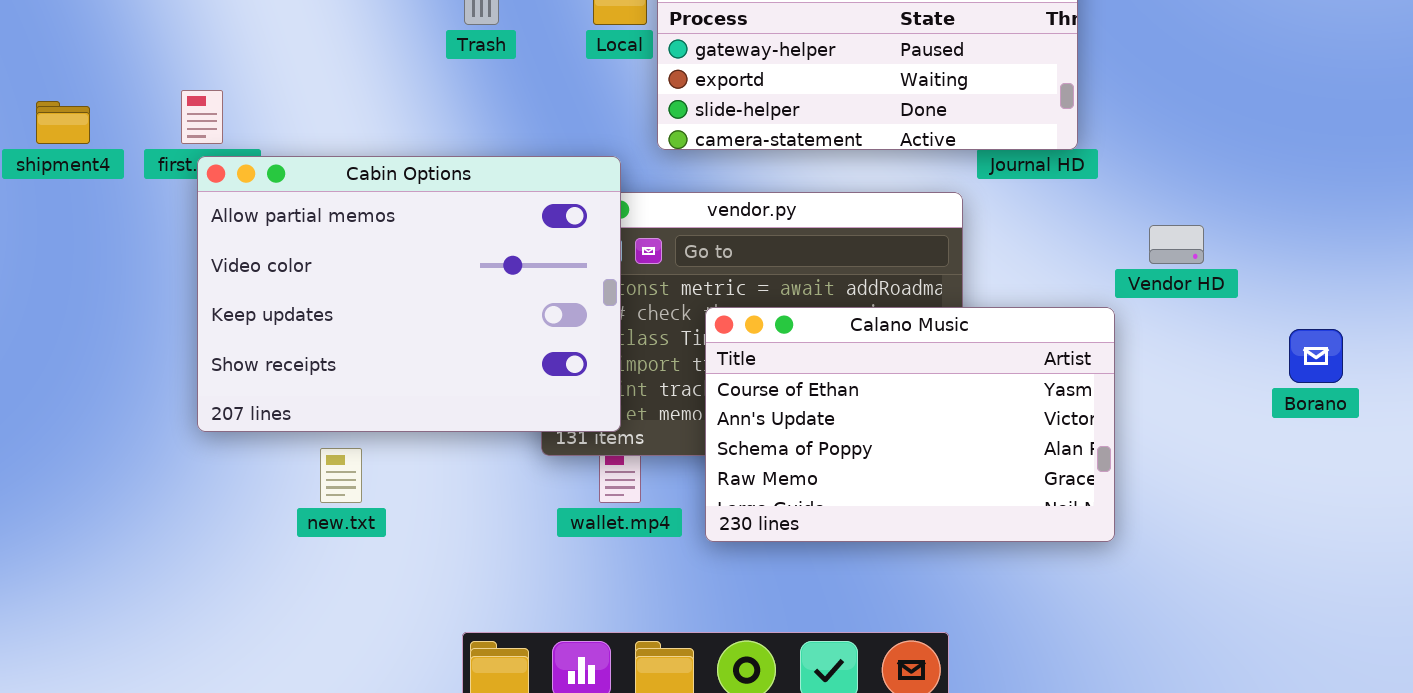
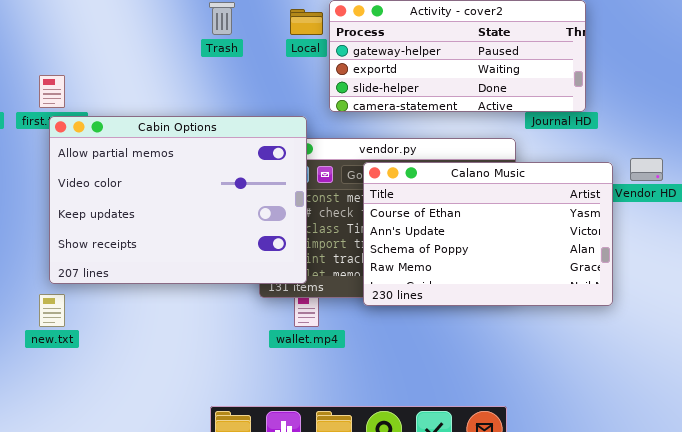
Calano Music: [705,307,1115,542] -> [363,162,613,306], moved
new.txt: [320,448,362,503] -> [39,294,65,327], moved

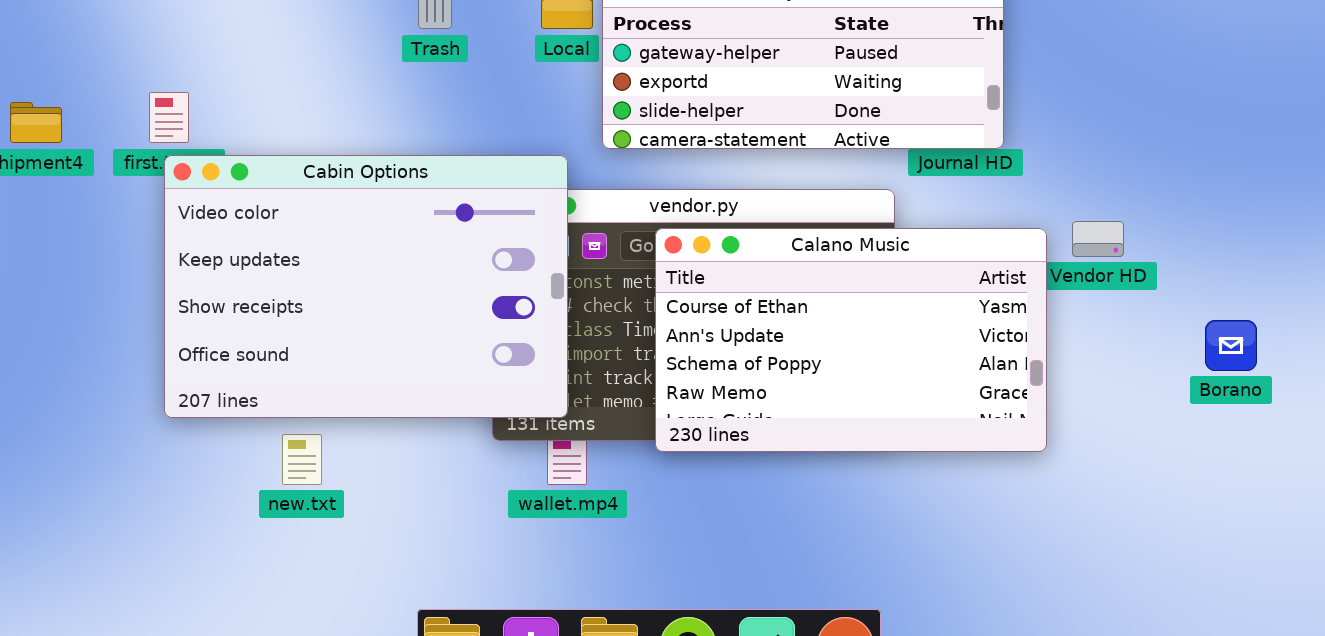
Cabin Options: [49,116,307,284] -> [164,155,568,418], scrolled down 1 row
new.txt: [39,294,65,327] -> [282,434,322,485], moved

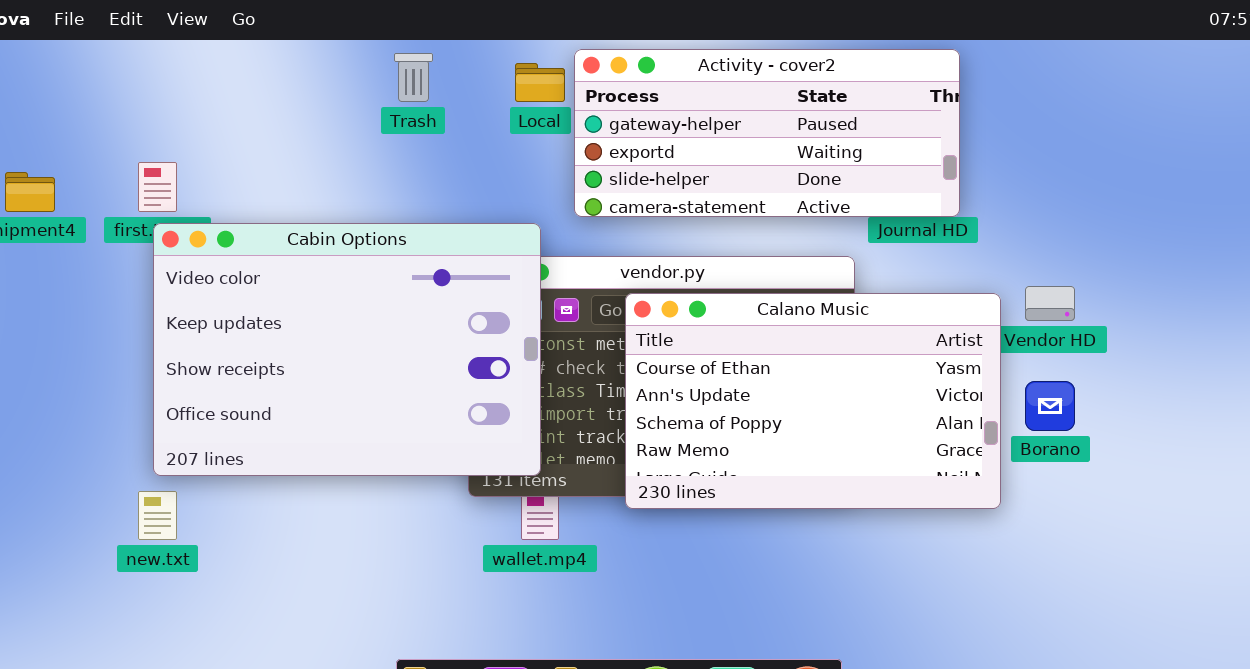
Borano: [1205,320,1257,371] -> [1025,381,1075,431], moved
new.txt: [282,434,322,485] -> [138,491,177,540], moved

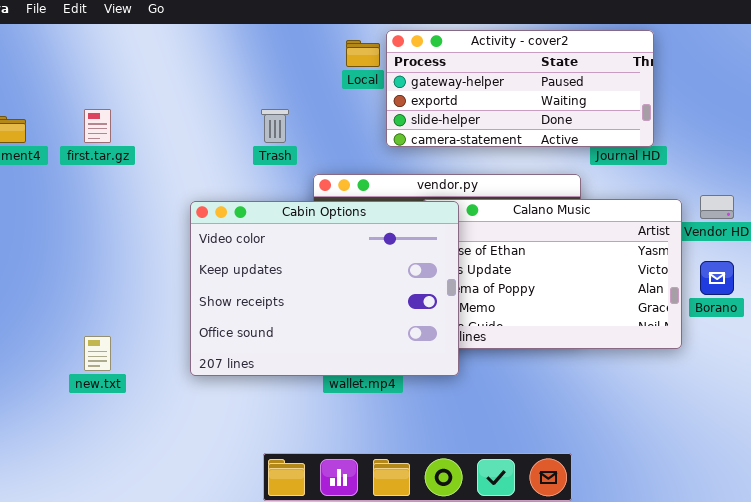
Trash: [394,53,433,102] -> [261,109,289,143], moved
Cabin Options: [153,223,541,476] -> [190,201,459,376], moved

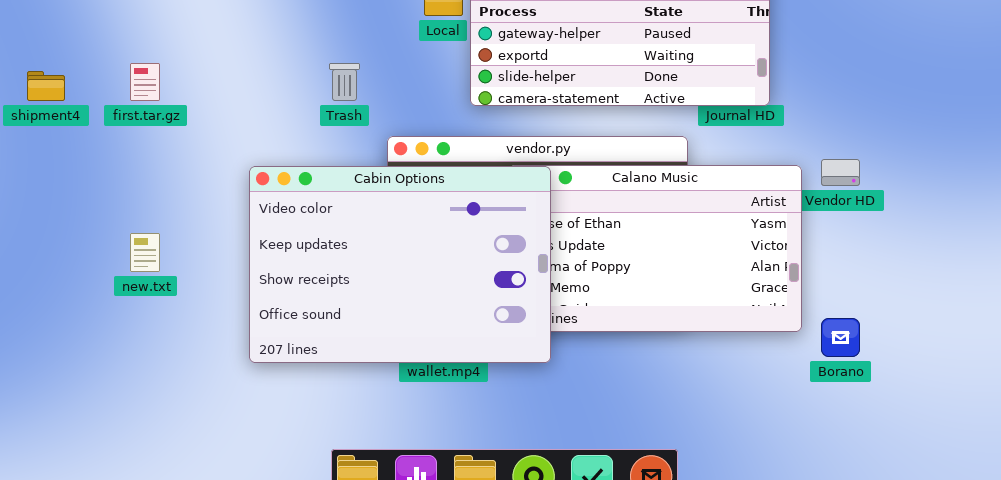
Borano: [700,261,734,295] -> [821,318,860,357], moved
new.txt: [84,336,111,371] -> [130,233,160,272], moved

